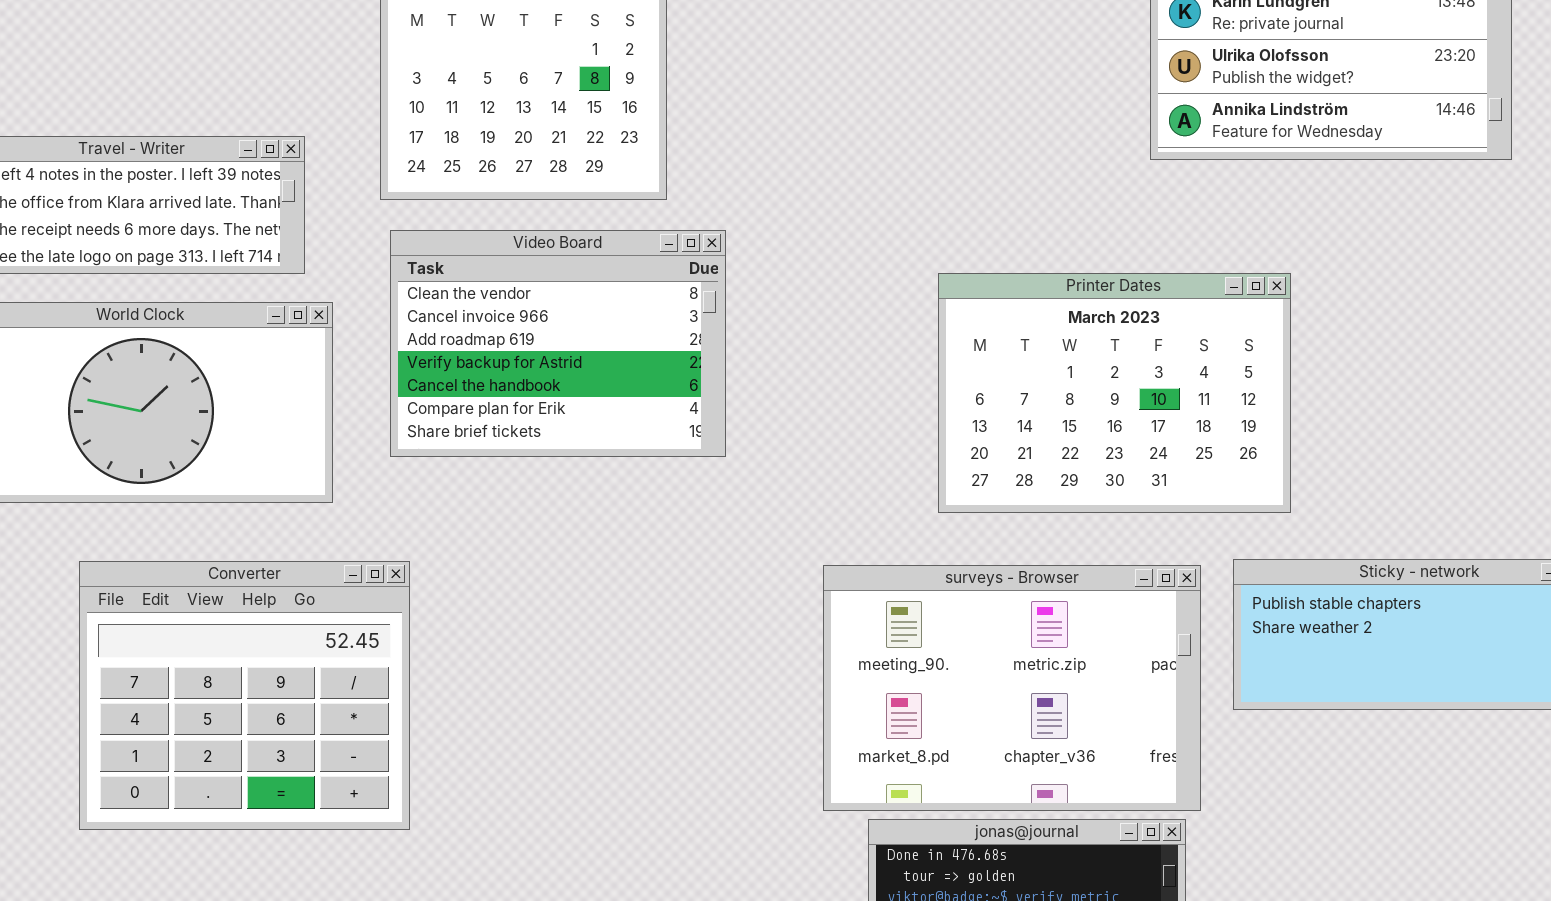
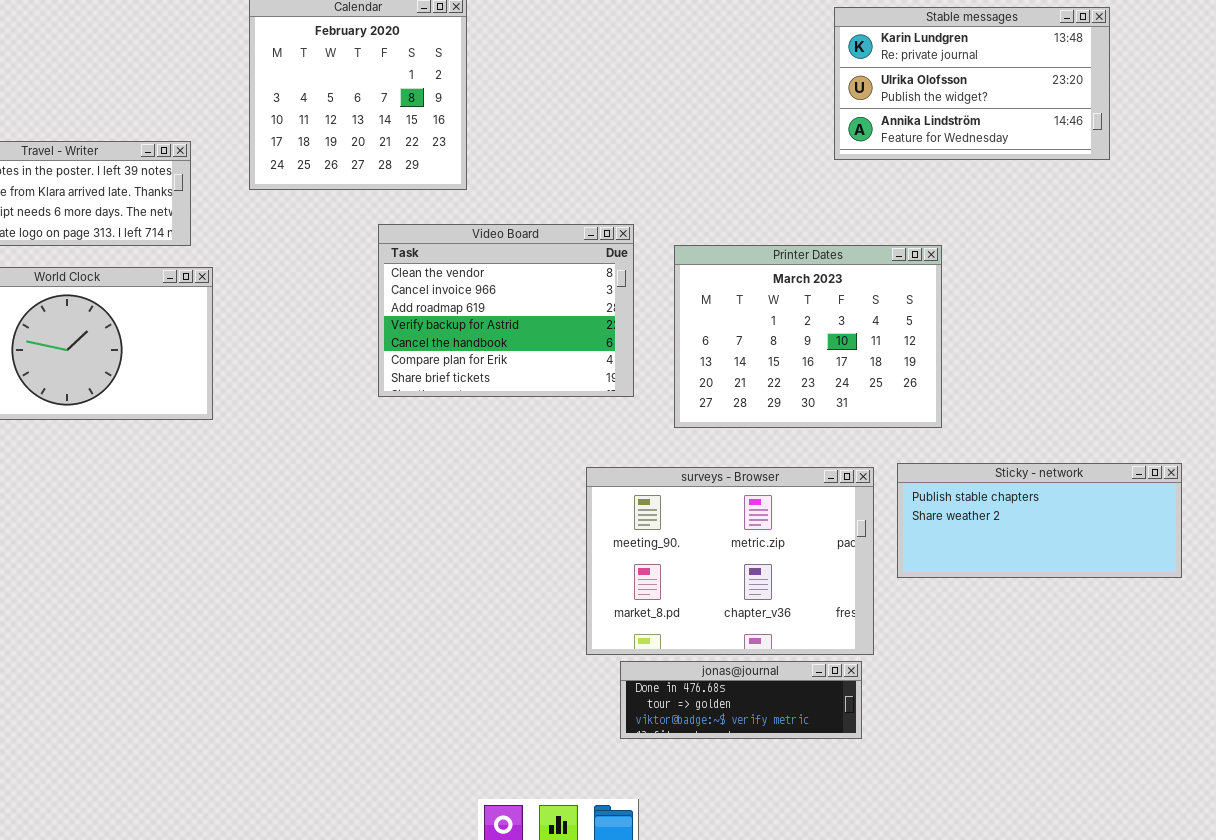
Video Board: [390,230,726,457] -> [378,224,634,397], moved
Converter: [79,561,410,830] -> none, closed

